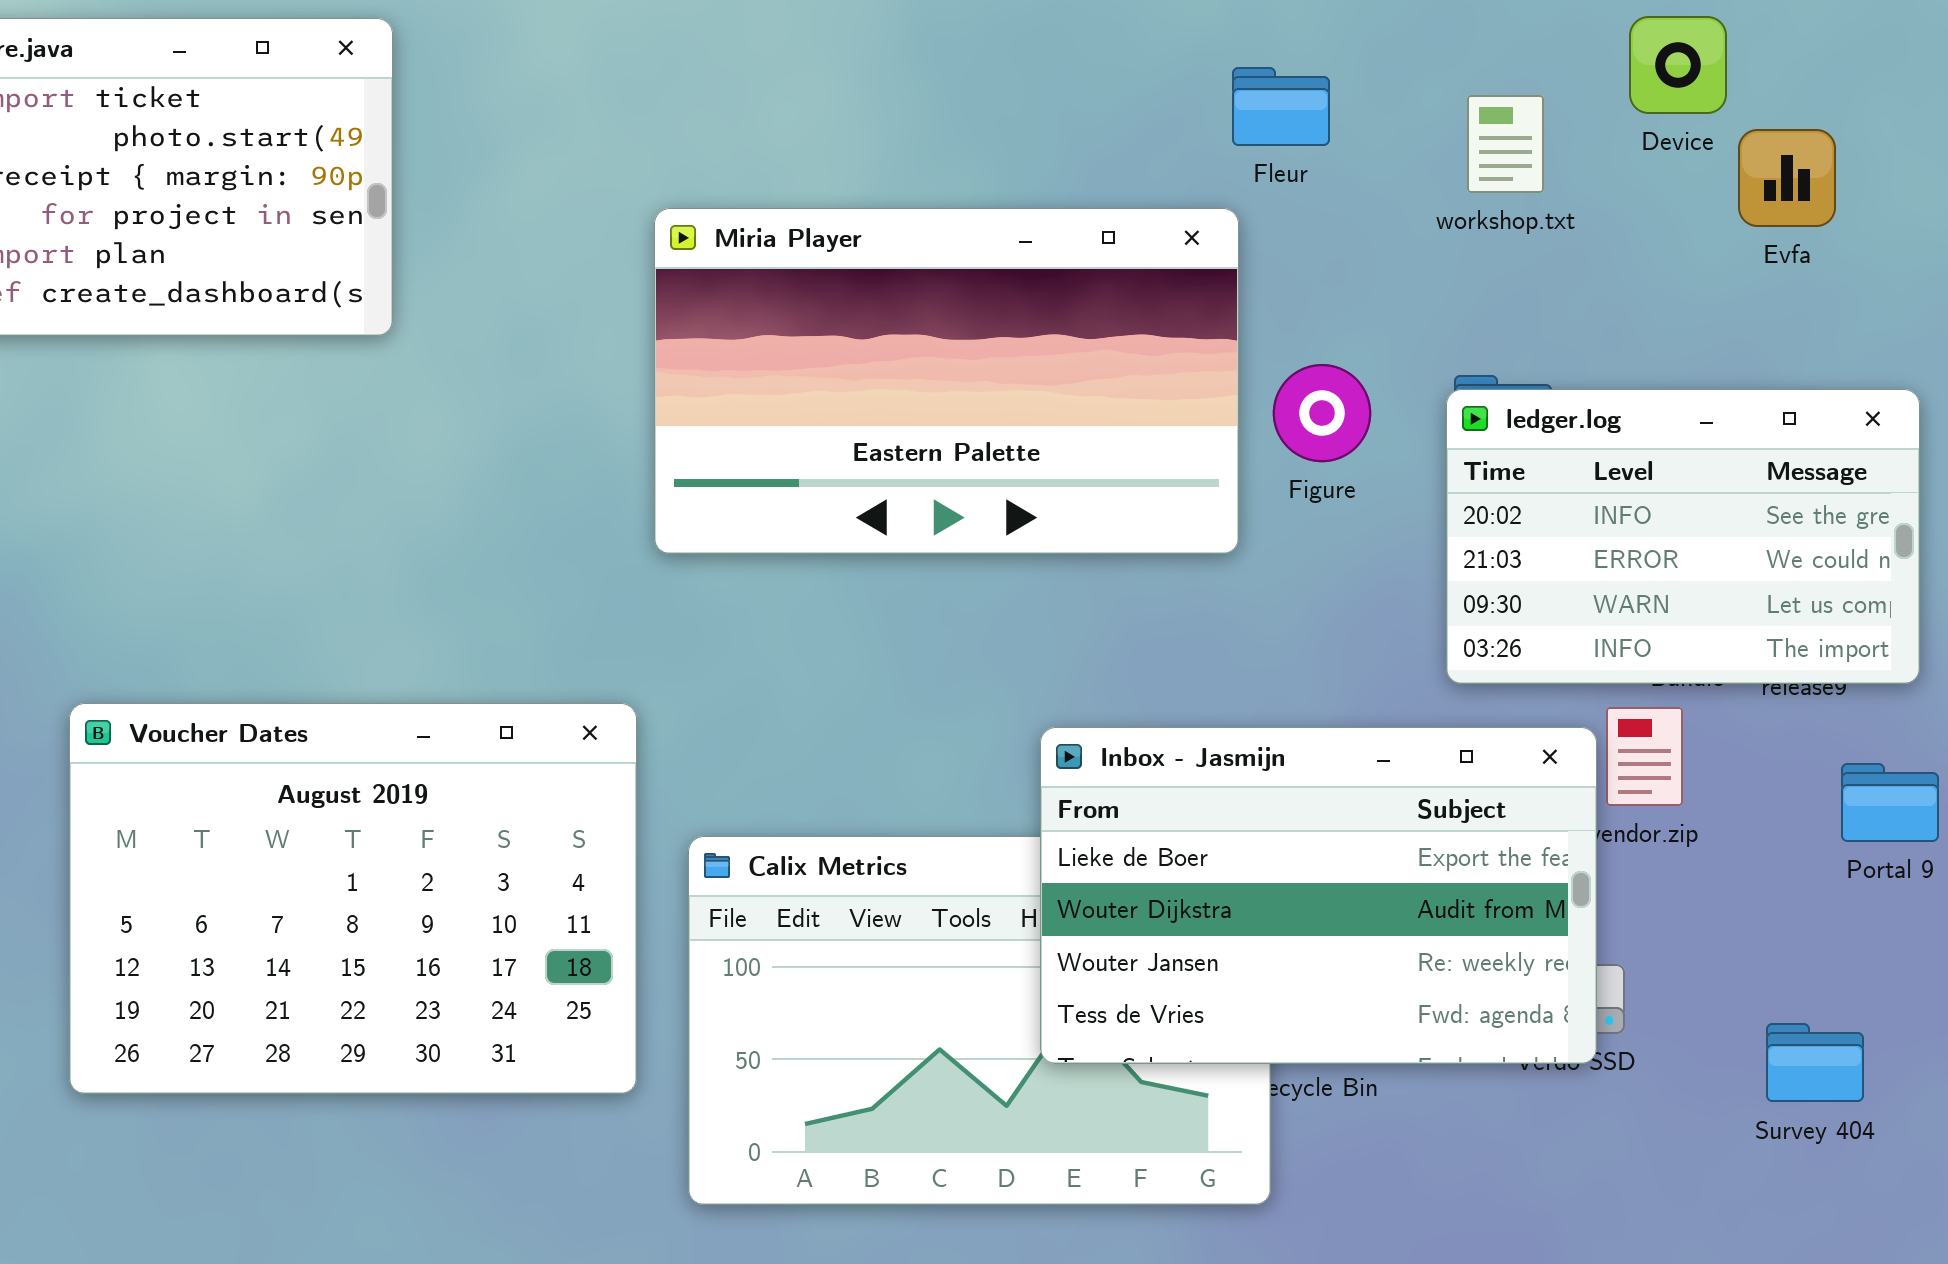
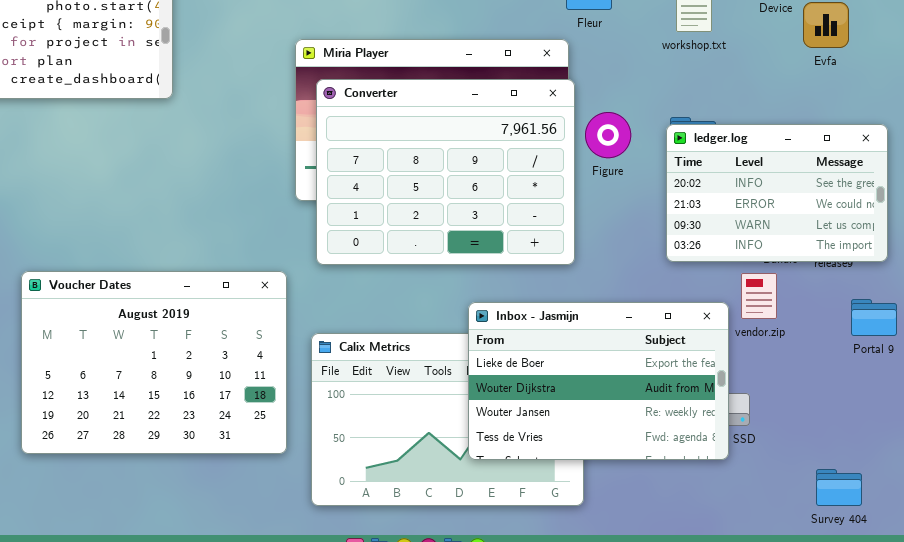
Converter: none -> [316,79,575,265], opened
Inbox - Jasmijn: [1040,727,1597,1064] -> [468,302,729,460], moved
Survey 404: [1766,1023,1864,1102] -> [816,469,862,506], moved

